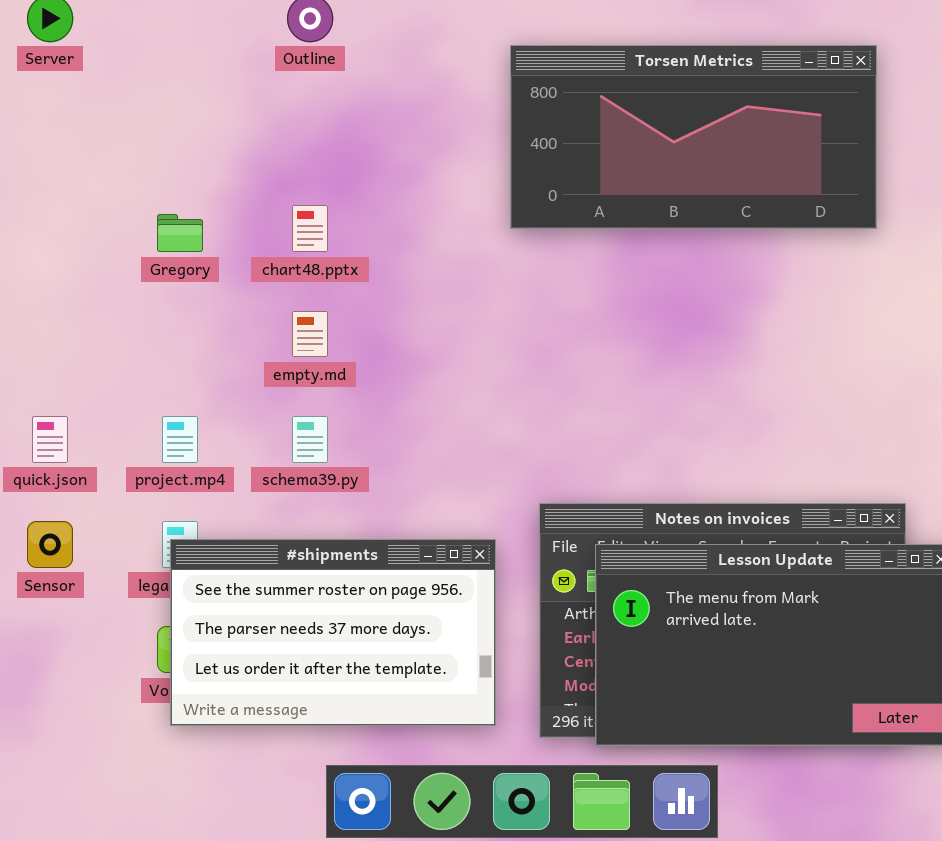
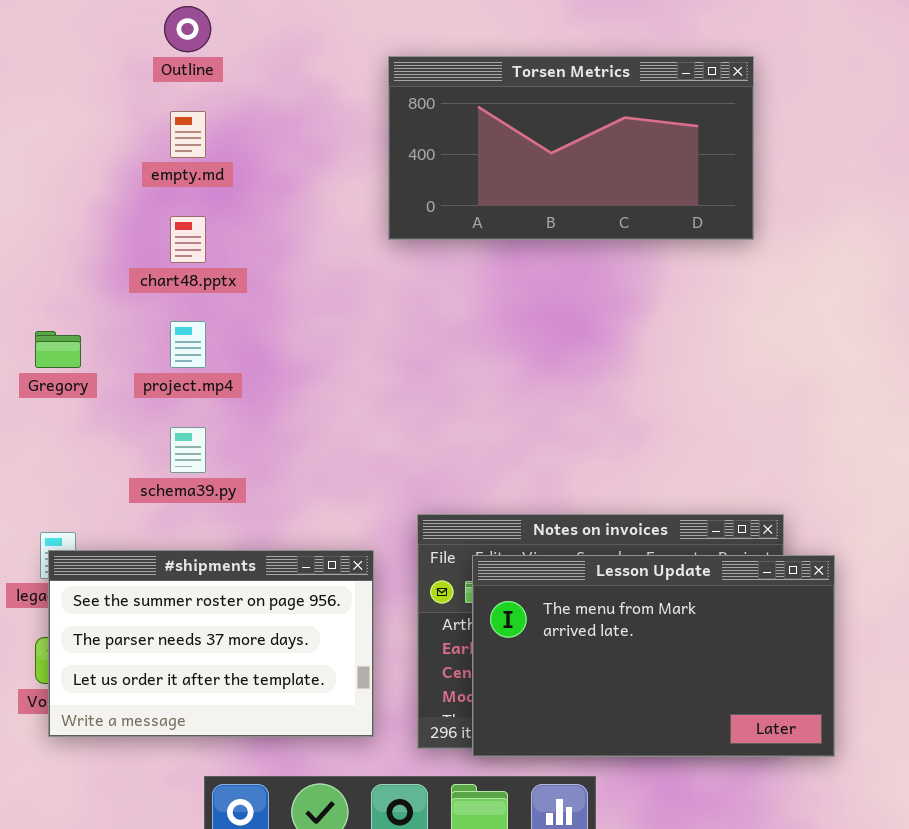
Gregory: [157,214,203,252] -> [35,331,81,368], moved
empty.md: [292,311,328,357] -> [170,111,206,158], moved
project.mp4: [162,416,198,463] -> [170,321,206,368], moved

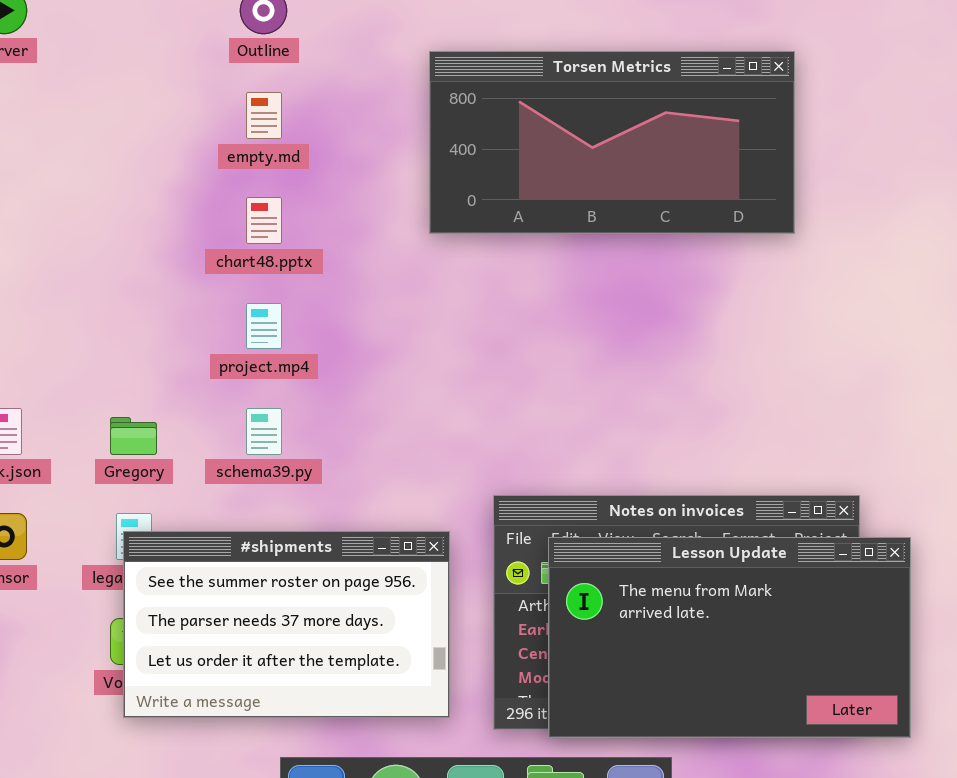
Torsen Metrics: [388,56,754,240] -> [429,51,795,234], moved
Gregory: [35,331,81,368] -> [110,417,157,455], moved

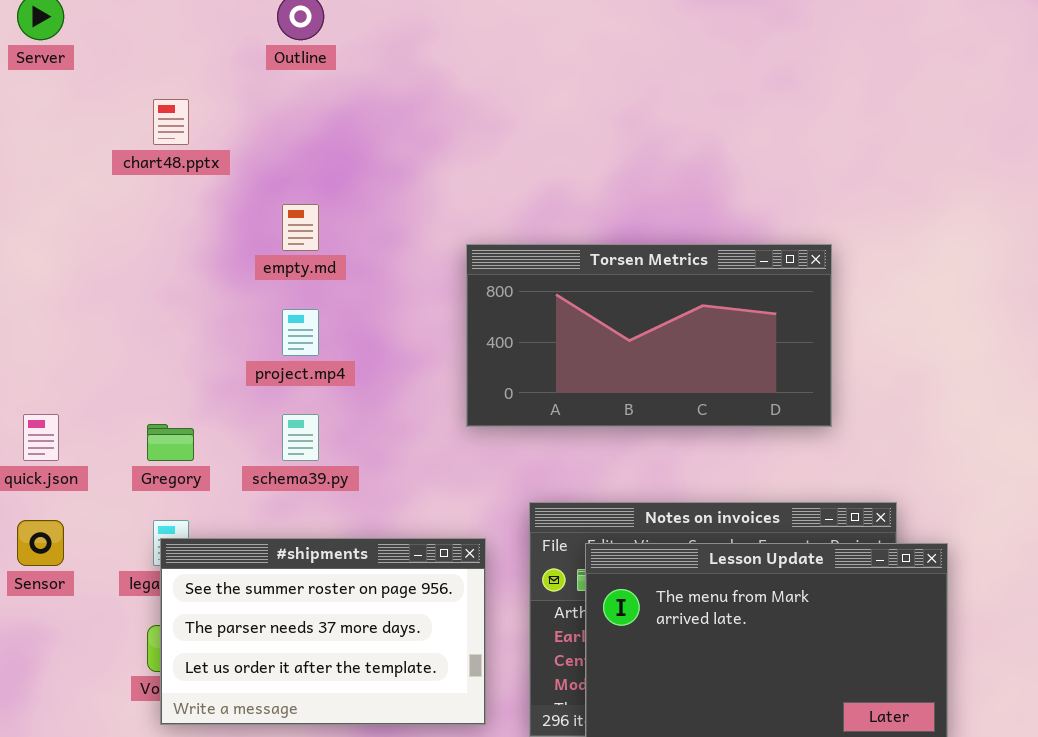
Torsen Metrics: [429,51,795,234] -> [466,244,832,427], moved
empty.md: [246,92,282,139] -> [282,204,319,251], moved
chart48.pptx: [246,197,282,244] -> [153,99,189,145], moved

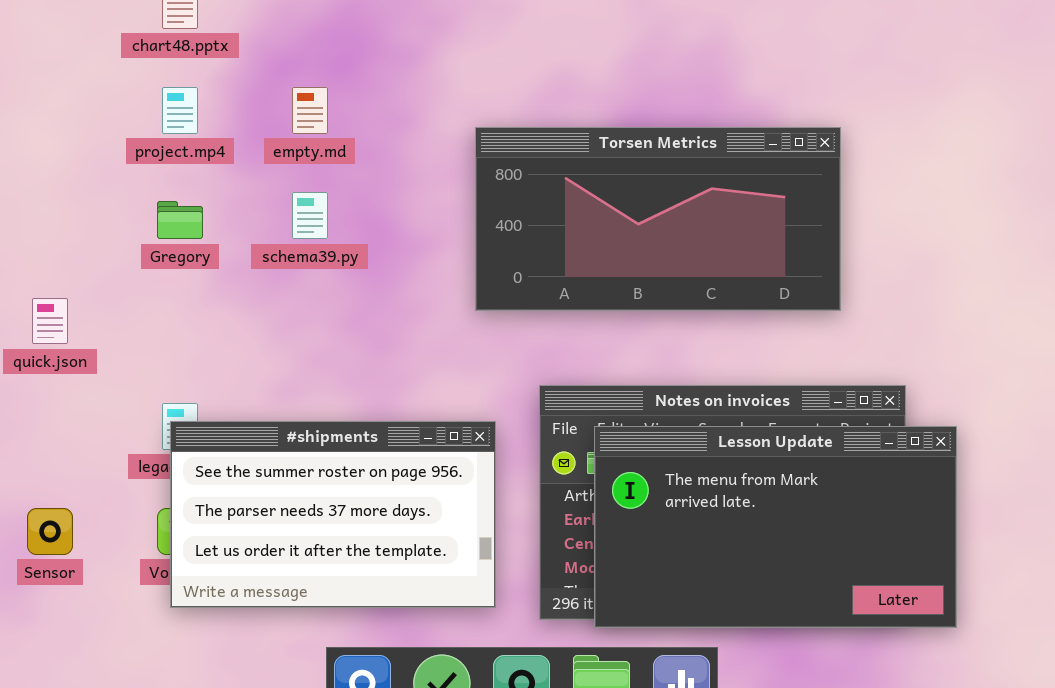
project.mp4: [282,309,319,356] -> [162,87,198,134], moved
schema39.py: [282,414,319,461] -> [292,192,328,239], moved
Gregory: [147,424,194,461] -> [157,201,203,239], moved
Sensor: [17,520,64,566] -> [27,508,73,555], moved

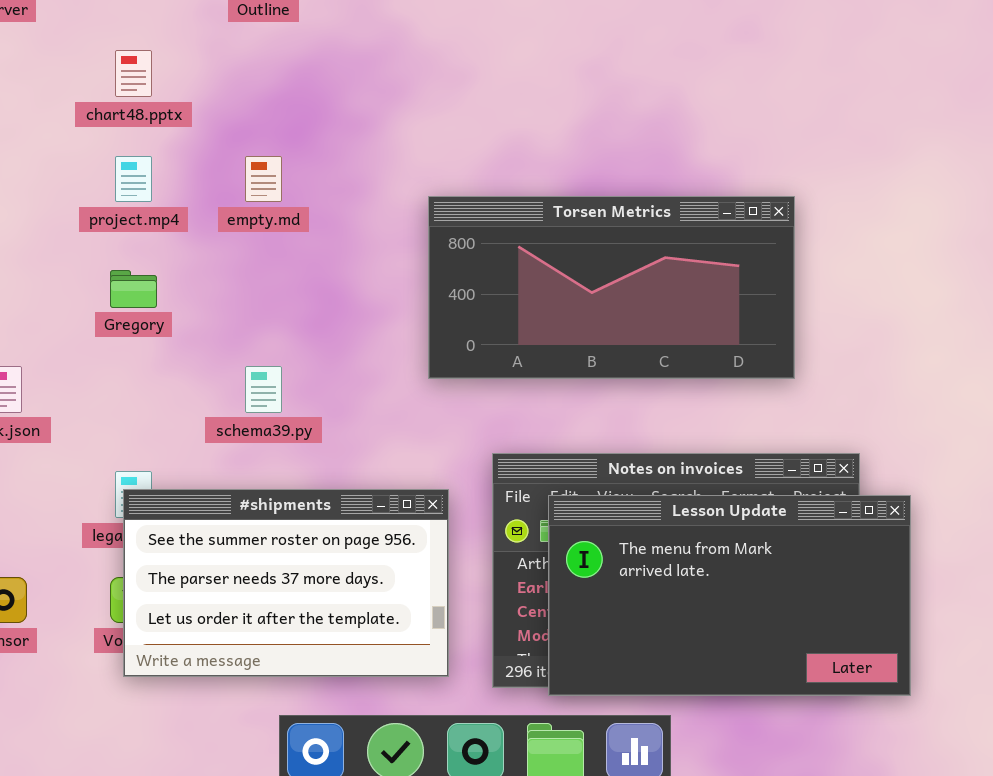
schema39.py: [292,192,328,239] -> [245,366,282,413], moved

